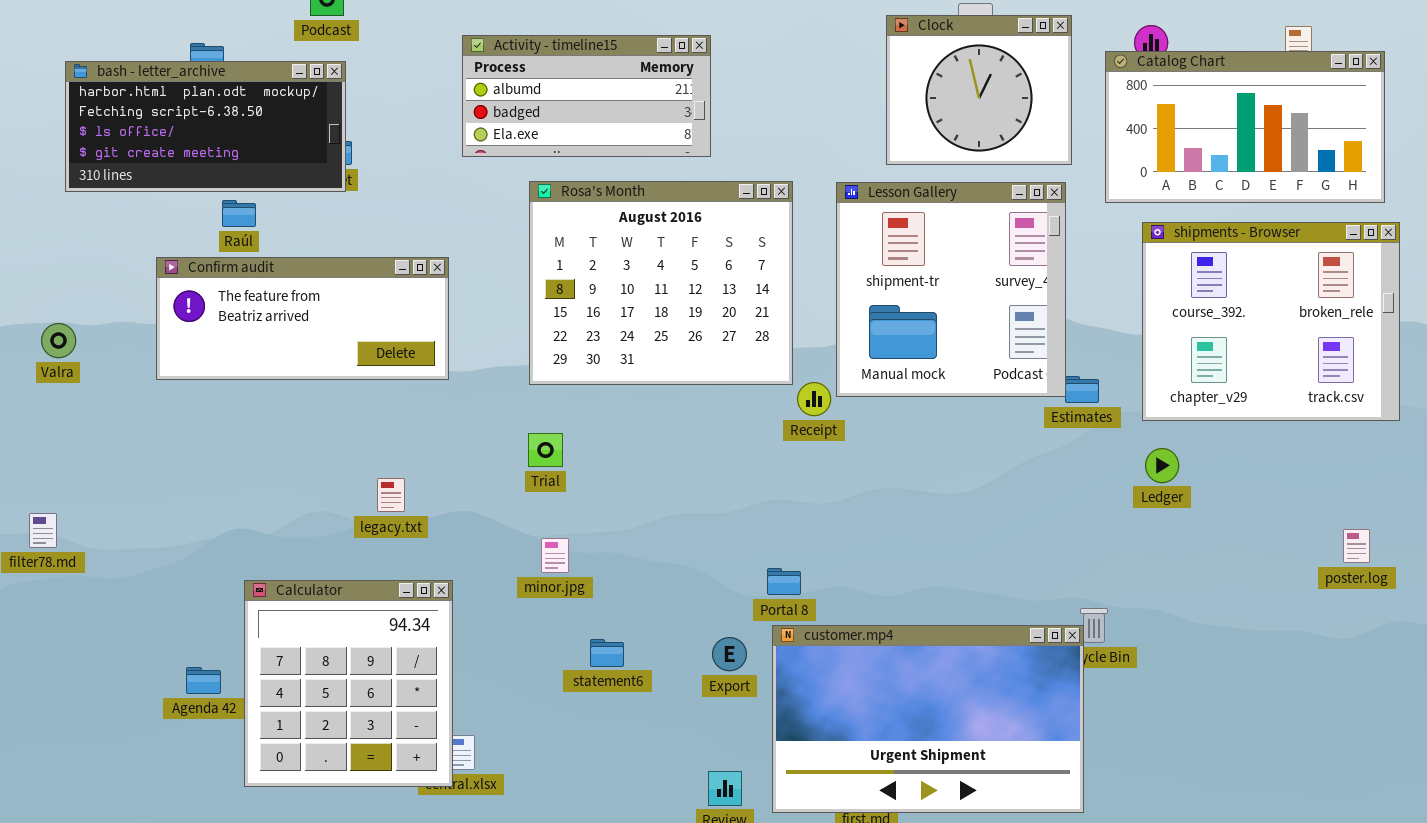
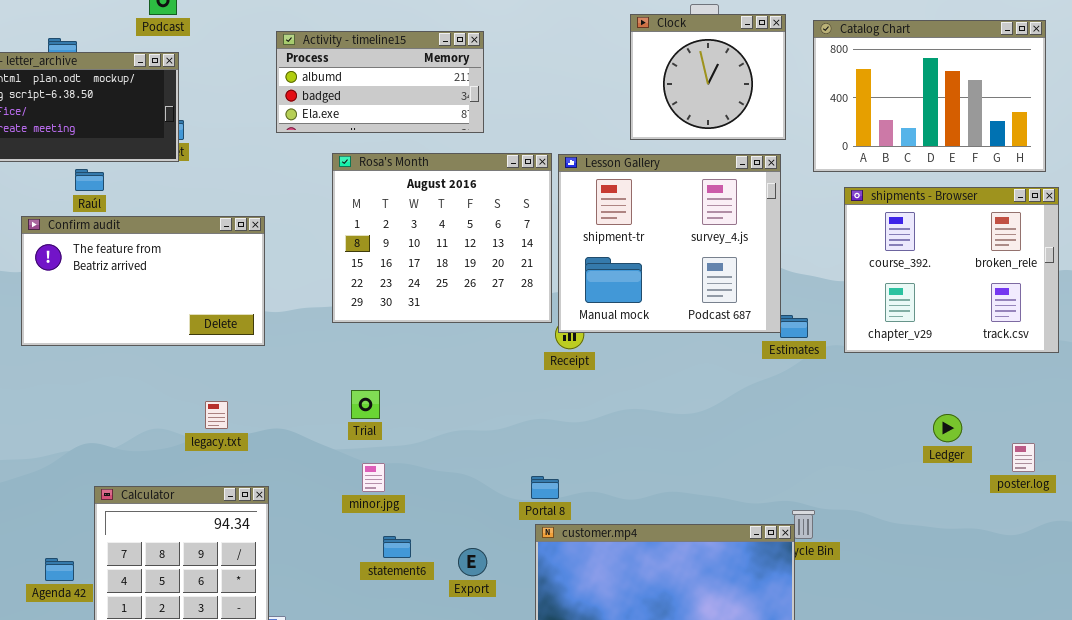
Catalog Chart: [1105,51,1385,203] -> [813,20,1046,172], resized
Lesson Gallery: [836,182,1066,397] -> [558,154,781,333], resized
Confirm audit: [156,257,449,380] -> [21,216,265,346], resized
Trial: [528,433,563,467] -> [351,390,380,419], moved
Ledger: [1145,448,1179,483] -> [933,414,962,442], moved
minor.jpg: [541,538,569,573] -> [362,463,385,492], moved
Export: [712,637,747,671] -> [458,548,487,576], moved

